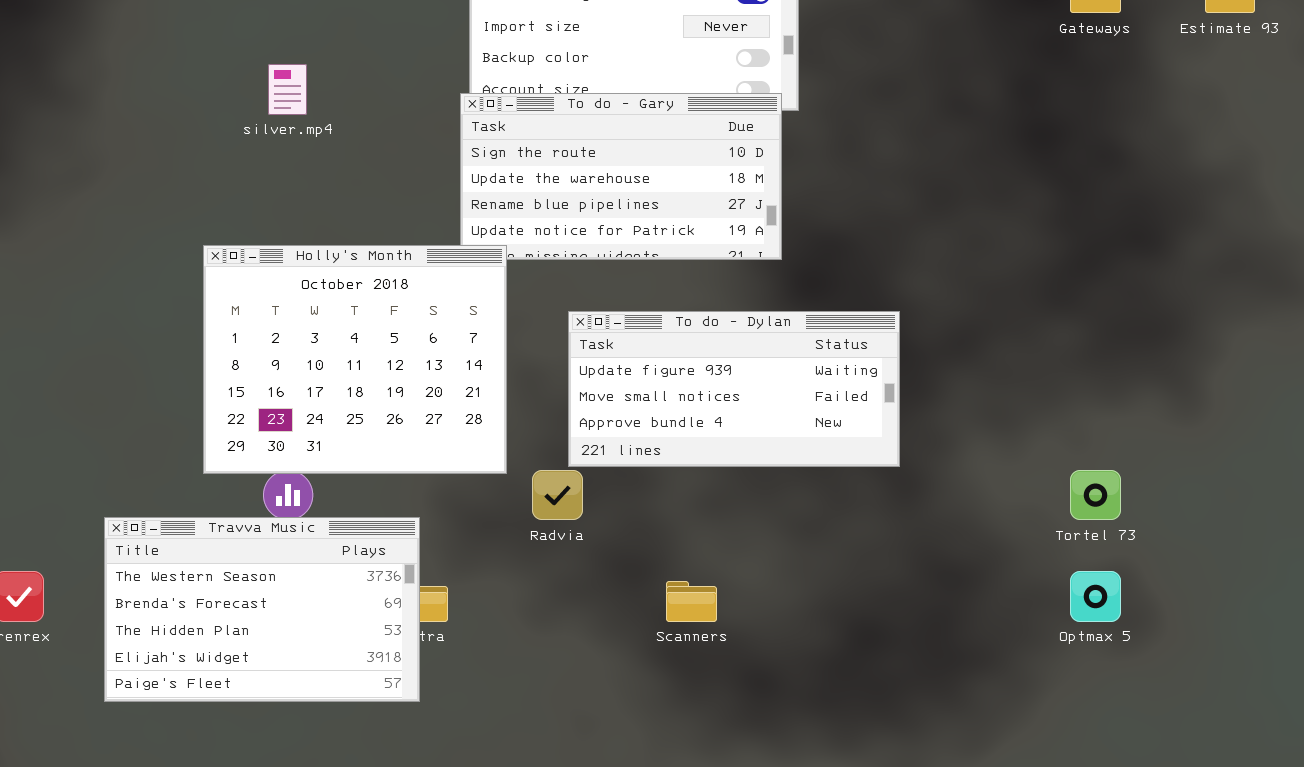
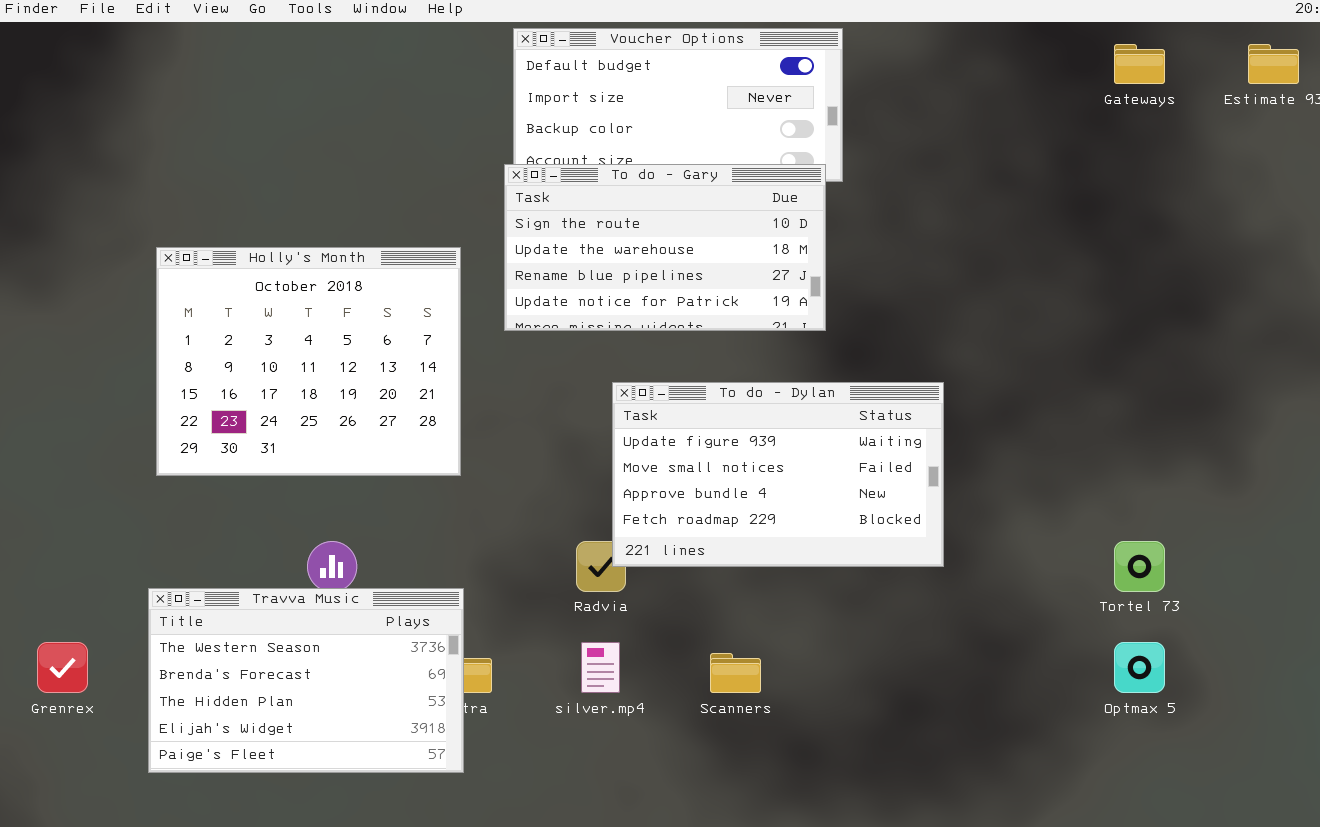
silver.mp4: [268,64,307,115] -> [581,642,620,693], moved
Holly's Month: [203,245,507,474] -> [156,247,461,476], moved
To do - Dylan: [568,311,900,467] -> [612,382,944,567], resized

